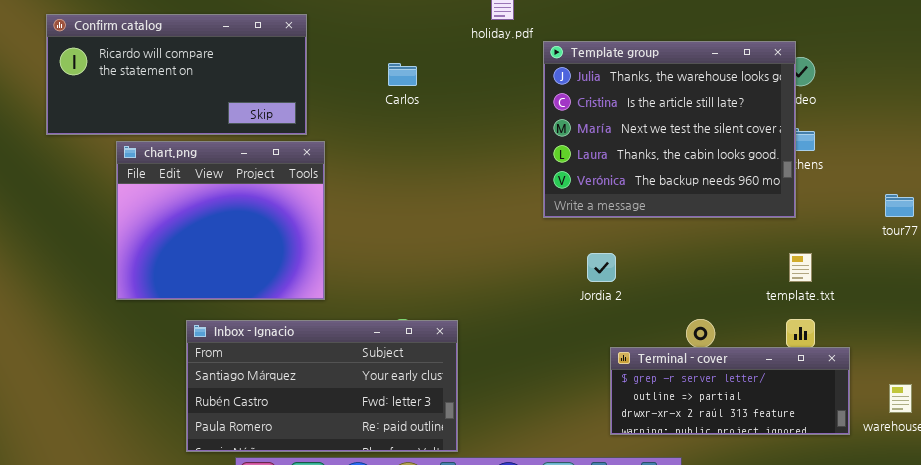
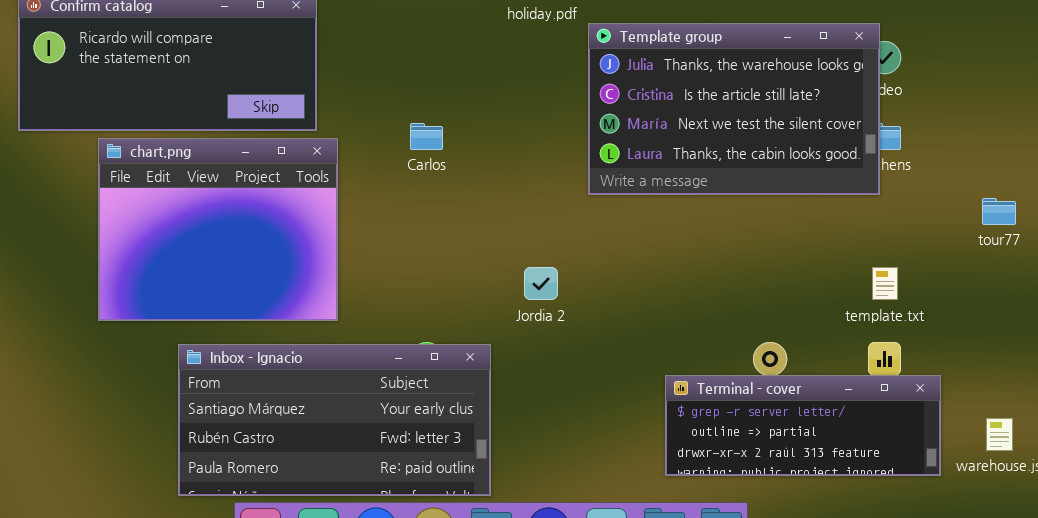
Template group: [543,41,796,218] -> [588,23,880,195], resized
Carlos: [388,63,417,86] -> [410,123,443,150], moved
Jordia 2: [587,253,616,282] -> [524,267,558,300], moved

